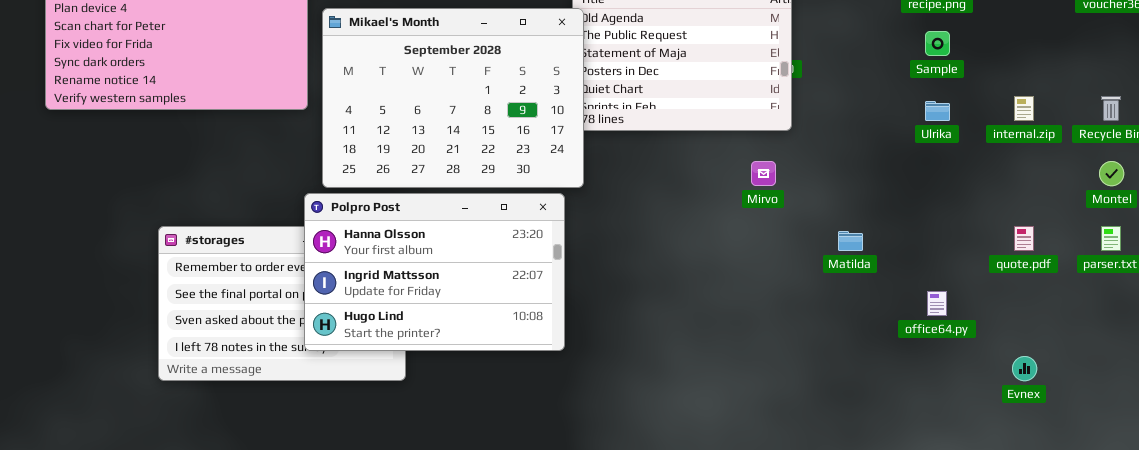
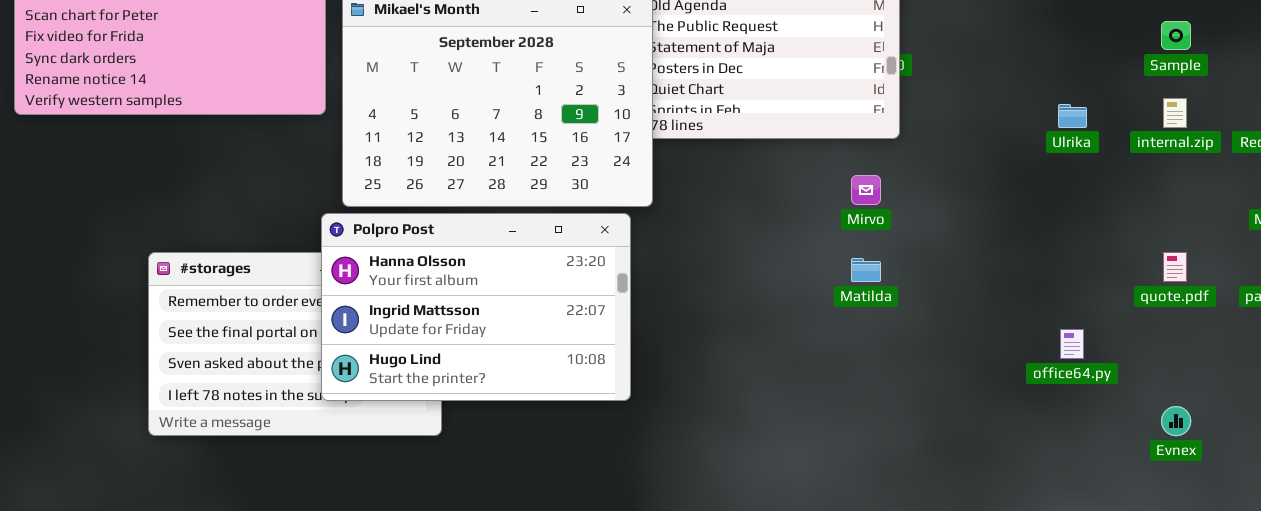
Sample: [925,31,950,56] -> [1161,21,1191,50], moved
Matilda: [838,231,863,251] -> [851,258,881,282], moved

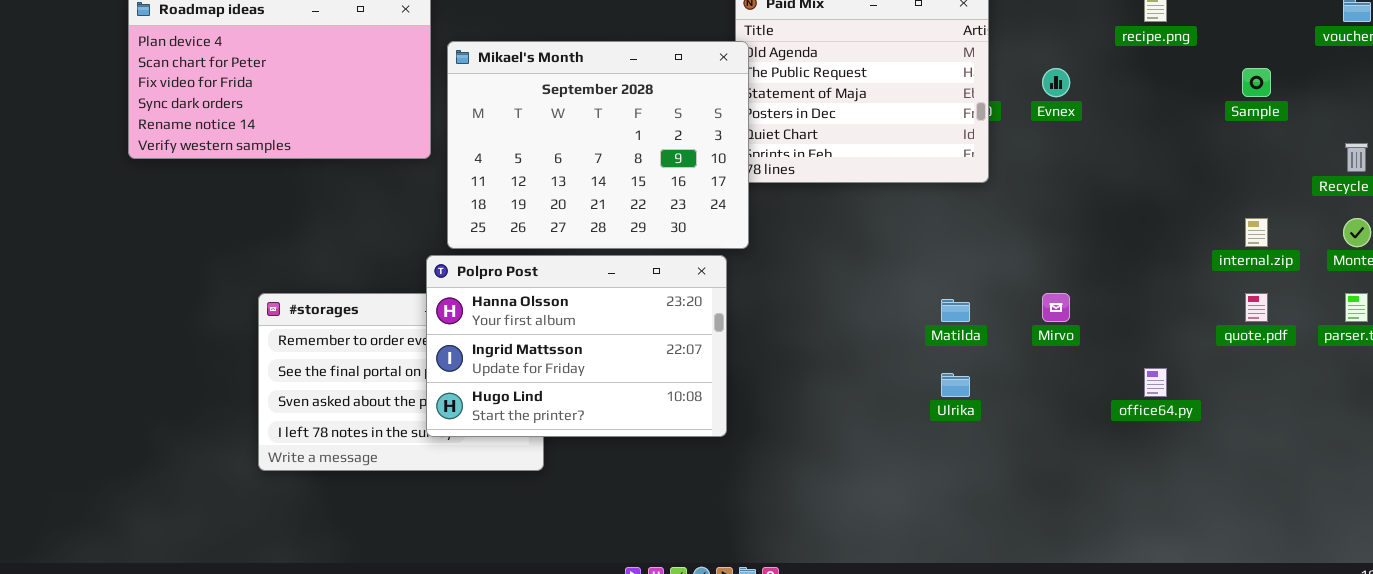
internal.zip: [1163,98,1187,128] -> [1245,218,1268,247], moved
Ulrika: [1058,104,1087,128] -> [941,373,970,397], moved
Mirvo: [851,175,881,205] -> [1042,293,1070,322], moved
Evnex: [1161,406,1191,436] -> [1042,68,1070,97], moved

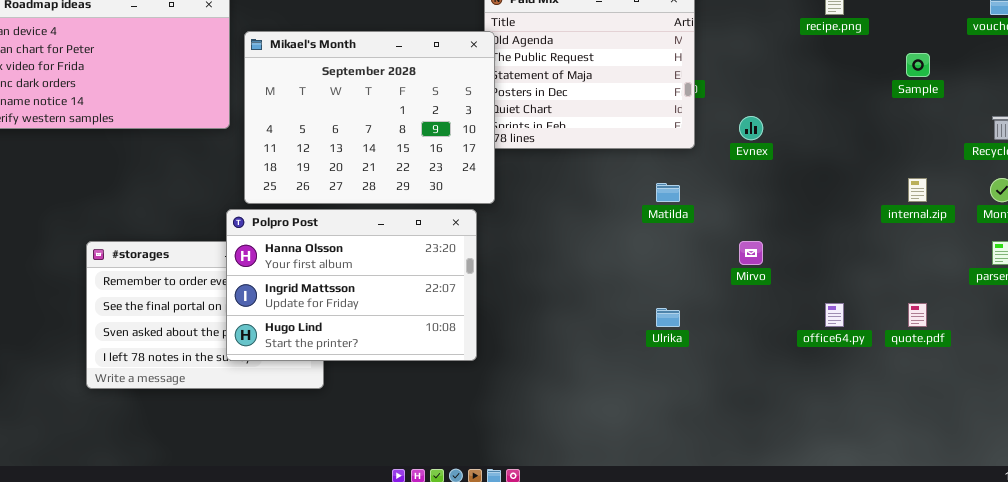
Evnex: [1042,68,1070,97] -> [739,116,763,140], moved
quote.pdf: [1245,293,1268,322] -> [908,303,927,327], moved
Matilda: [941,299,970,322] -> [656,183,680,202], moved

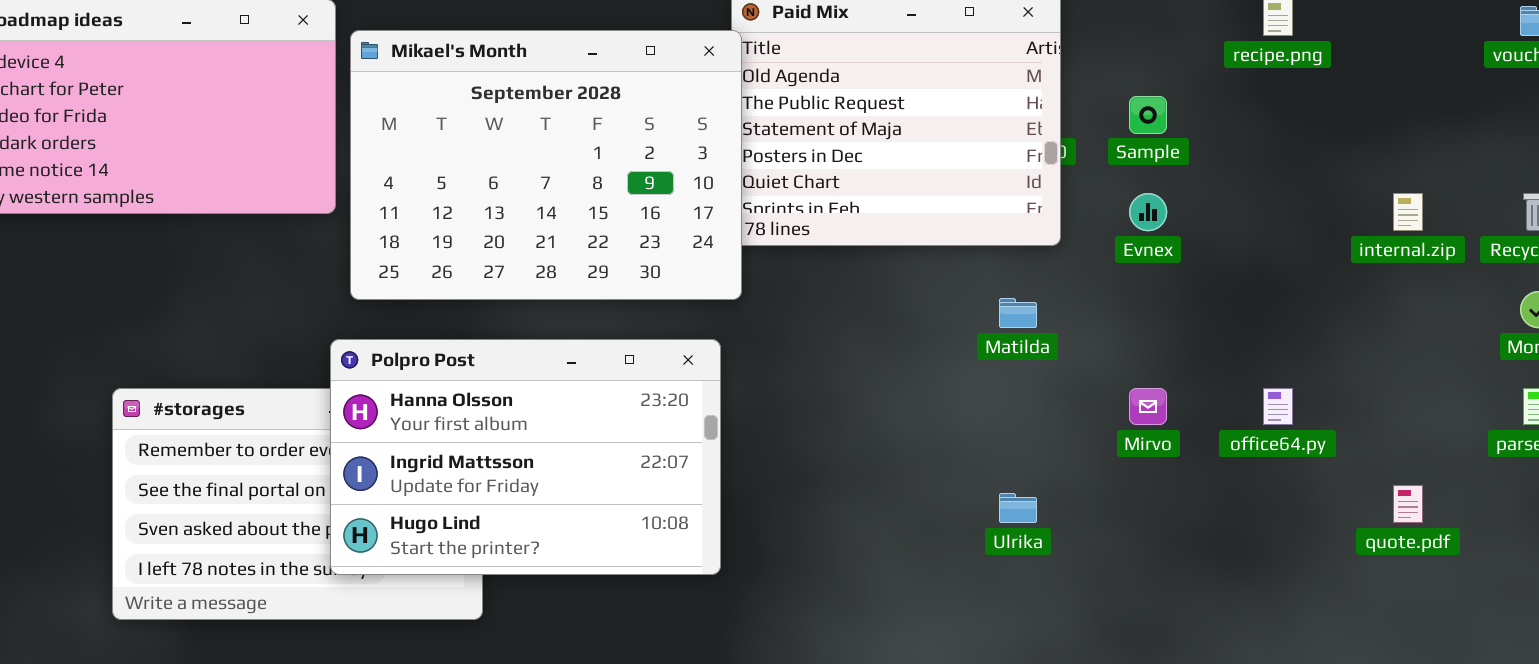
Mikael's Month: [244,31,495,204] -> [350,30,742,300], moved
Sample: [906,53,930,77] -> [1129,96,1167,134], moved
internal.zip: [908,178,927,202] -> [1393,193,1423,231], moved
office64.py: [825,303,844,327] -> [1263,388,1293,425], moved

